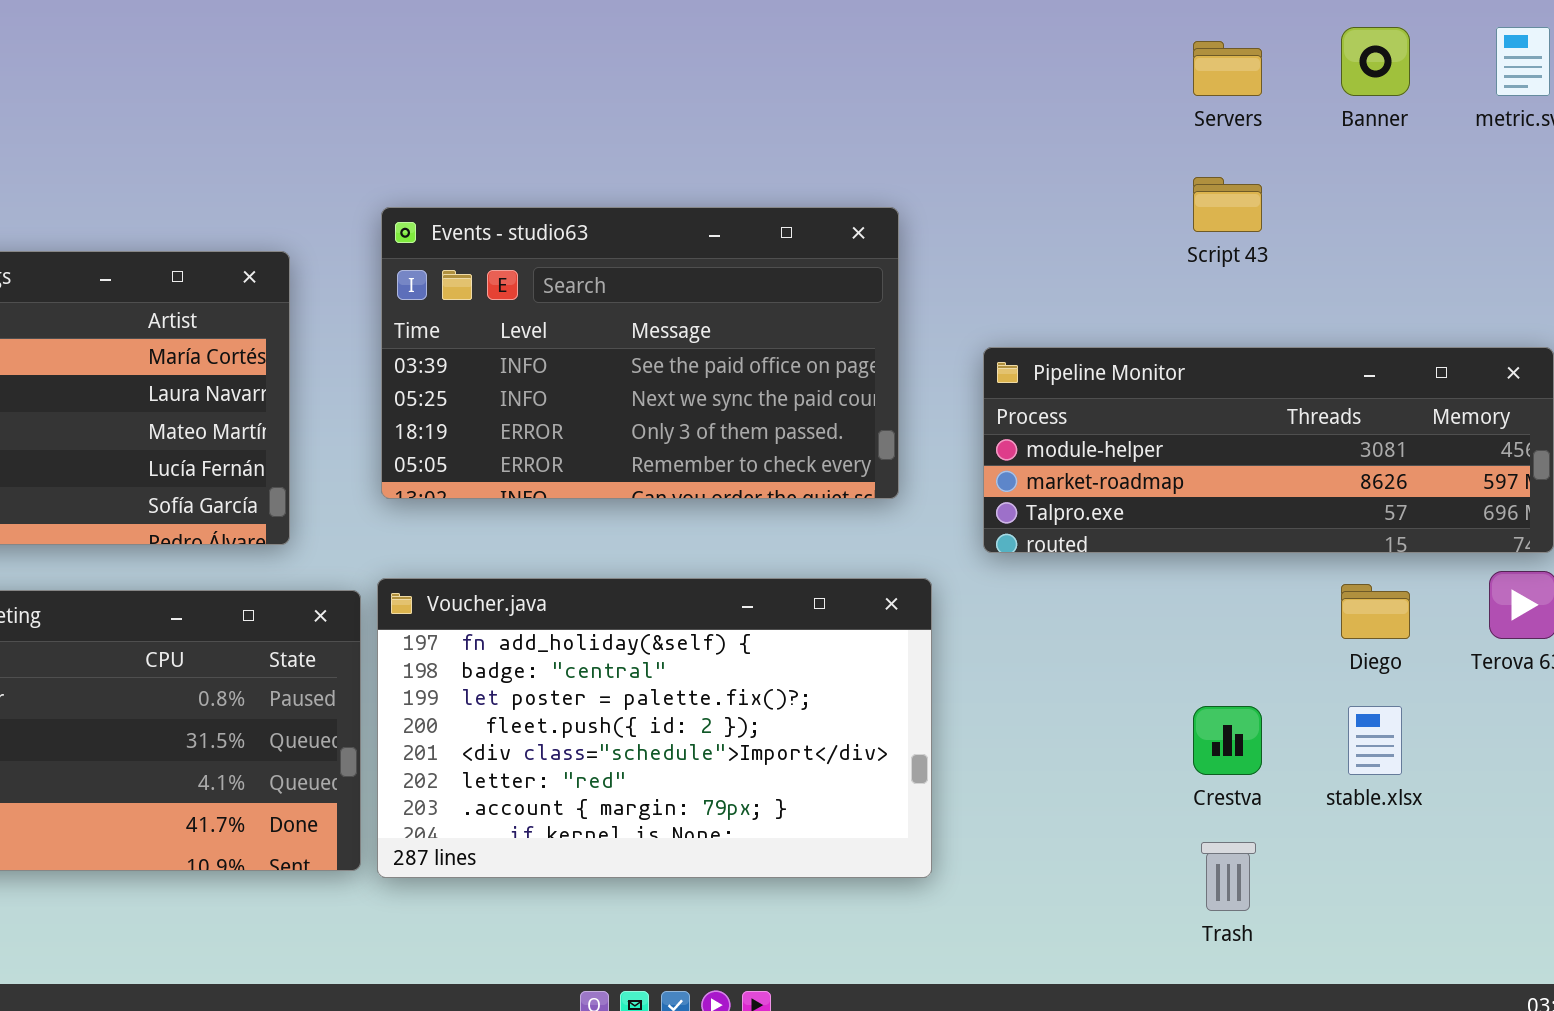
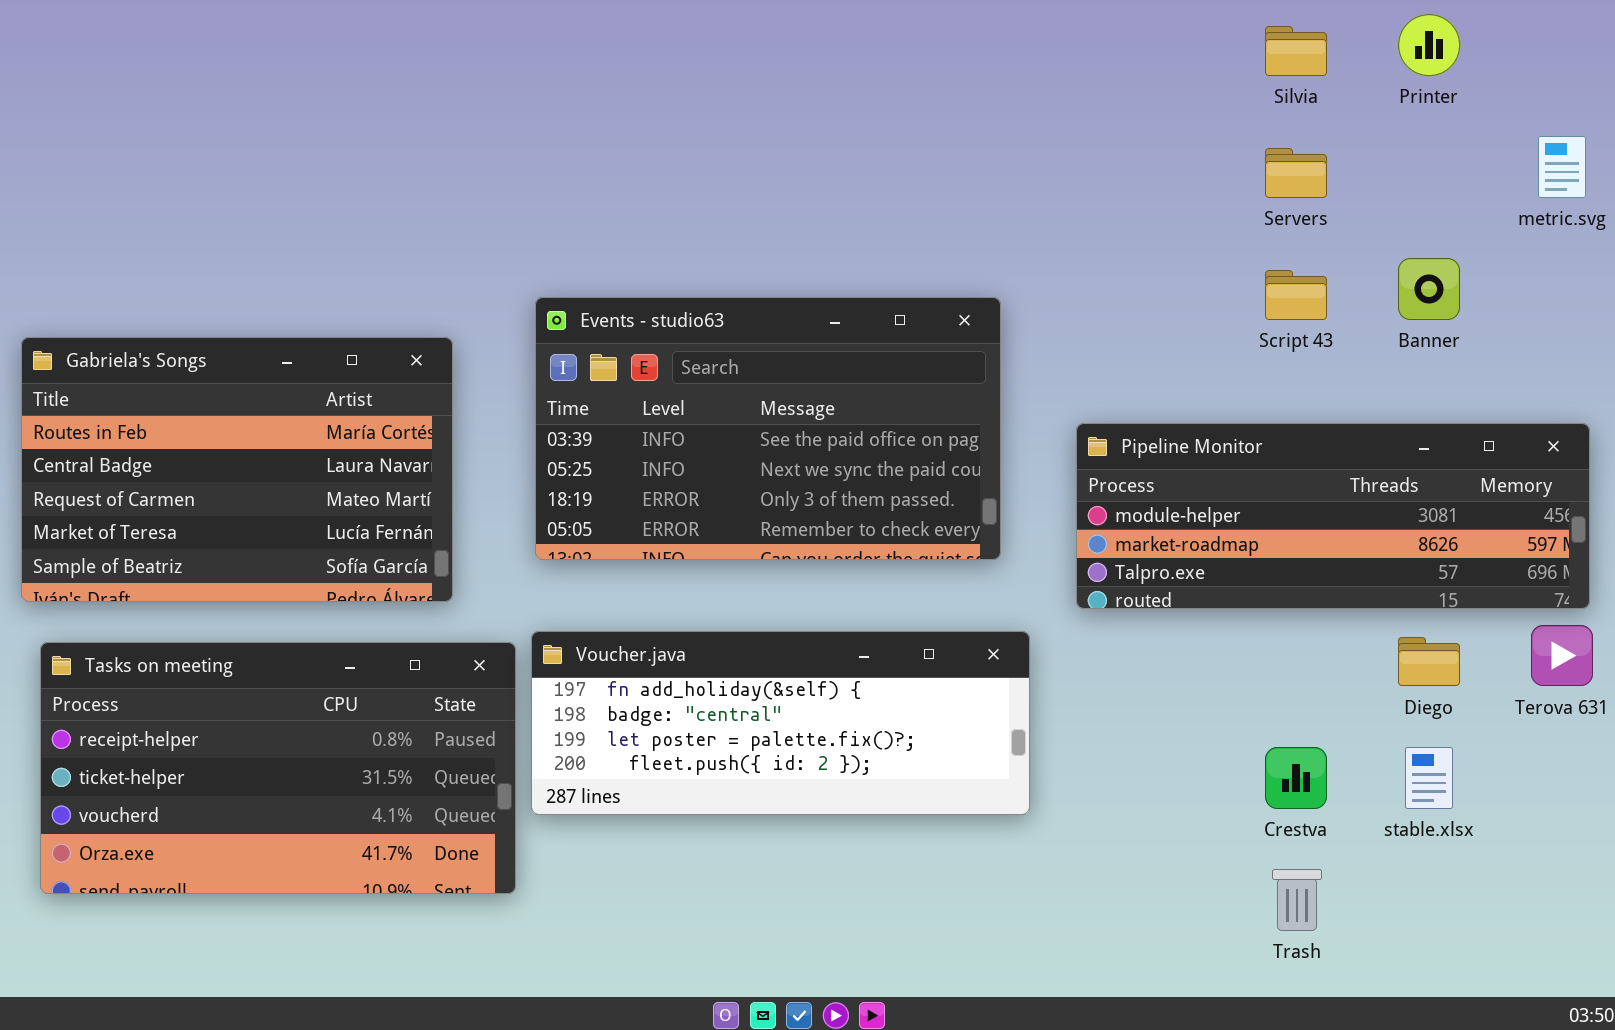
Banner: [1341,27,1410,96] -> [1398,258,1460,320], moved
Voucher.java: [377,578,932,878] -> [531,631,1030,815], resized

